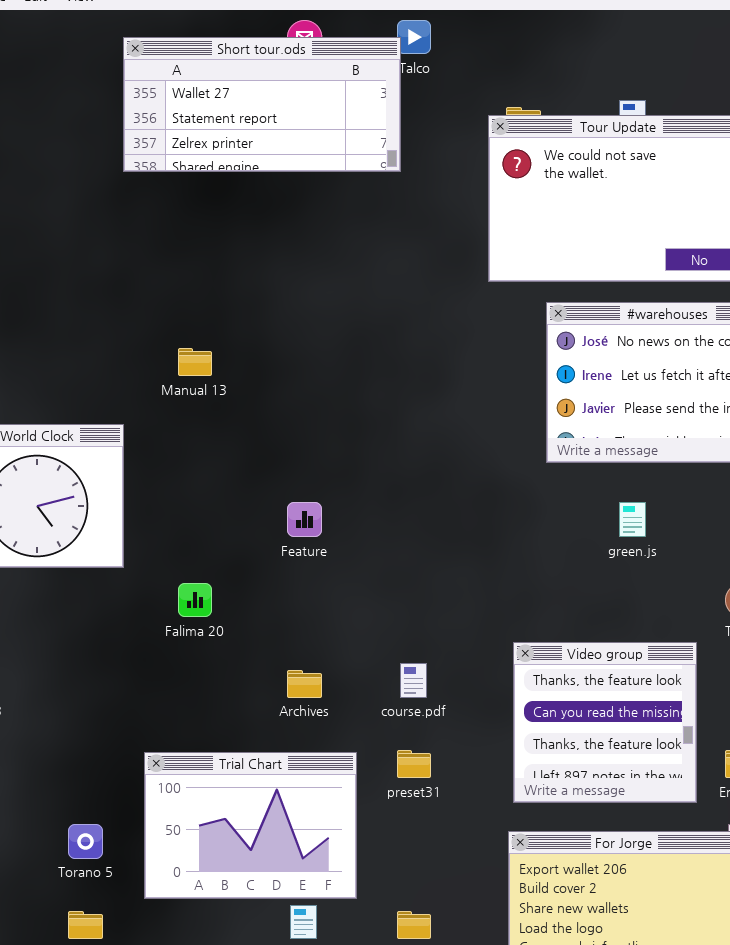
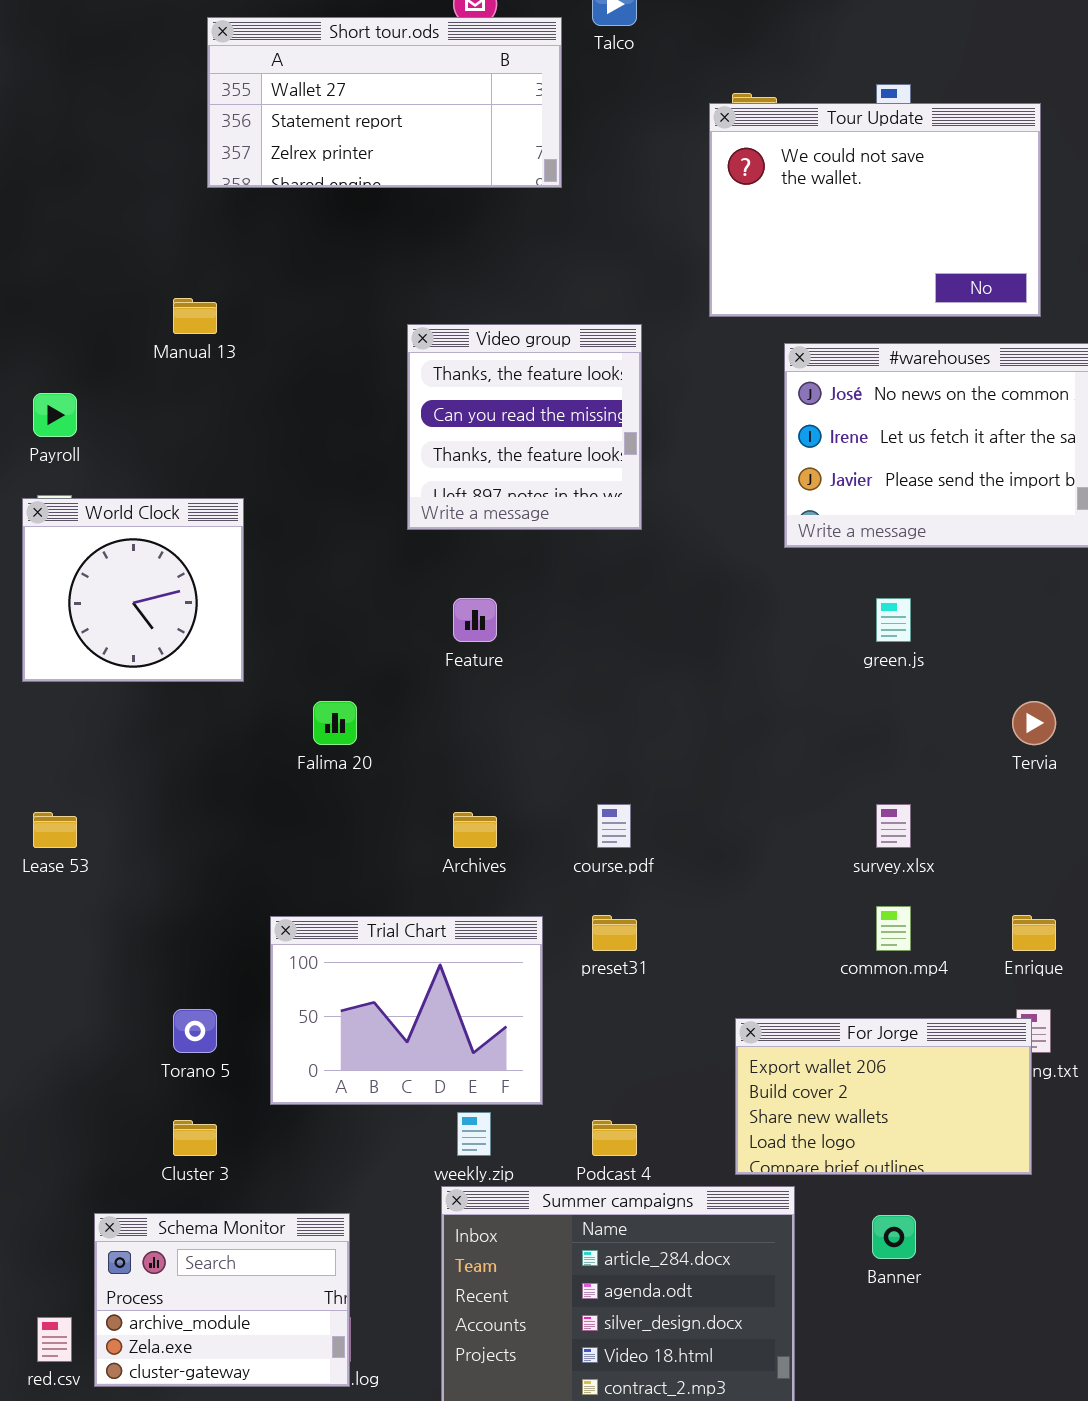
Short tour.ods: [123,37,401,172] -> [207,17,562,188], moved
Manual 13: [178,348,212,376] -> [173,298,217,334], moved
Video group: [513,642,697,803] -> [407,324,642,530], moved

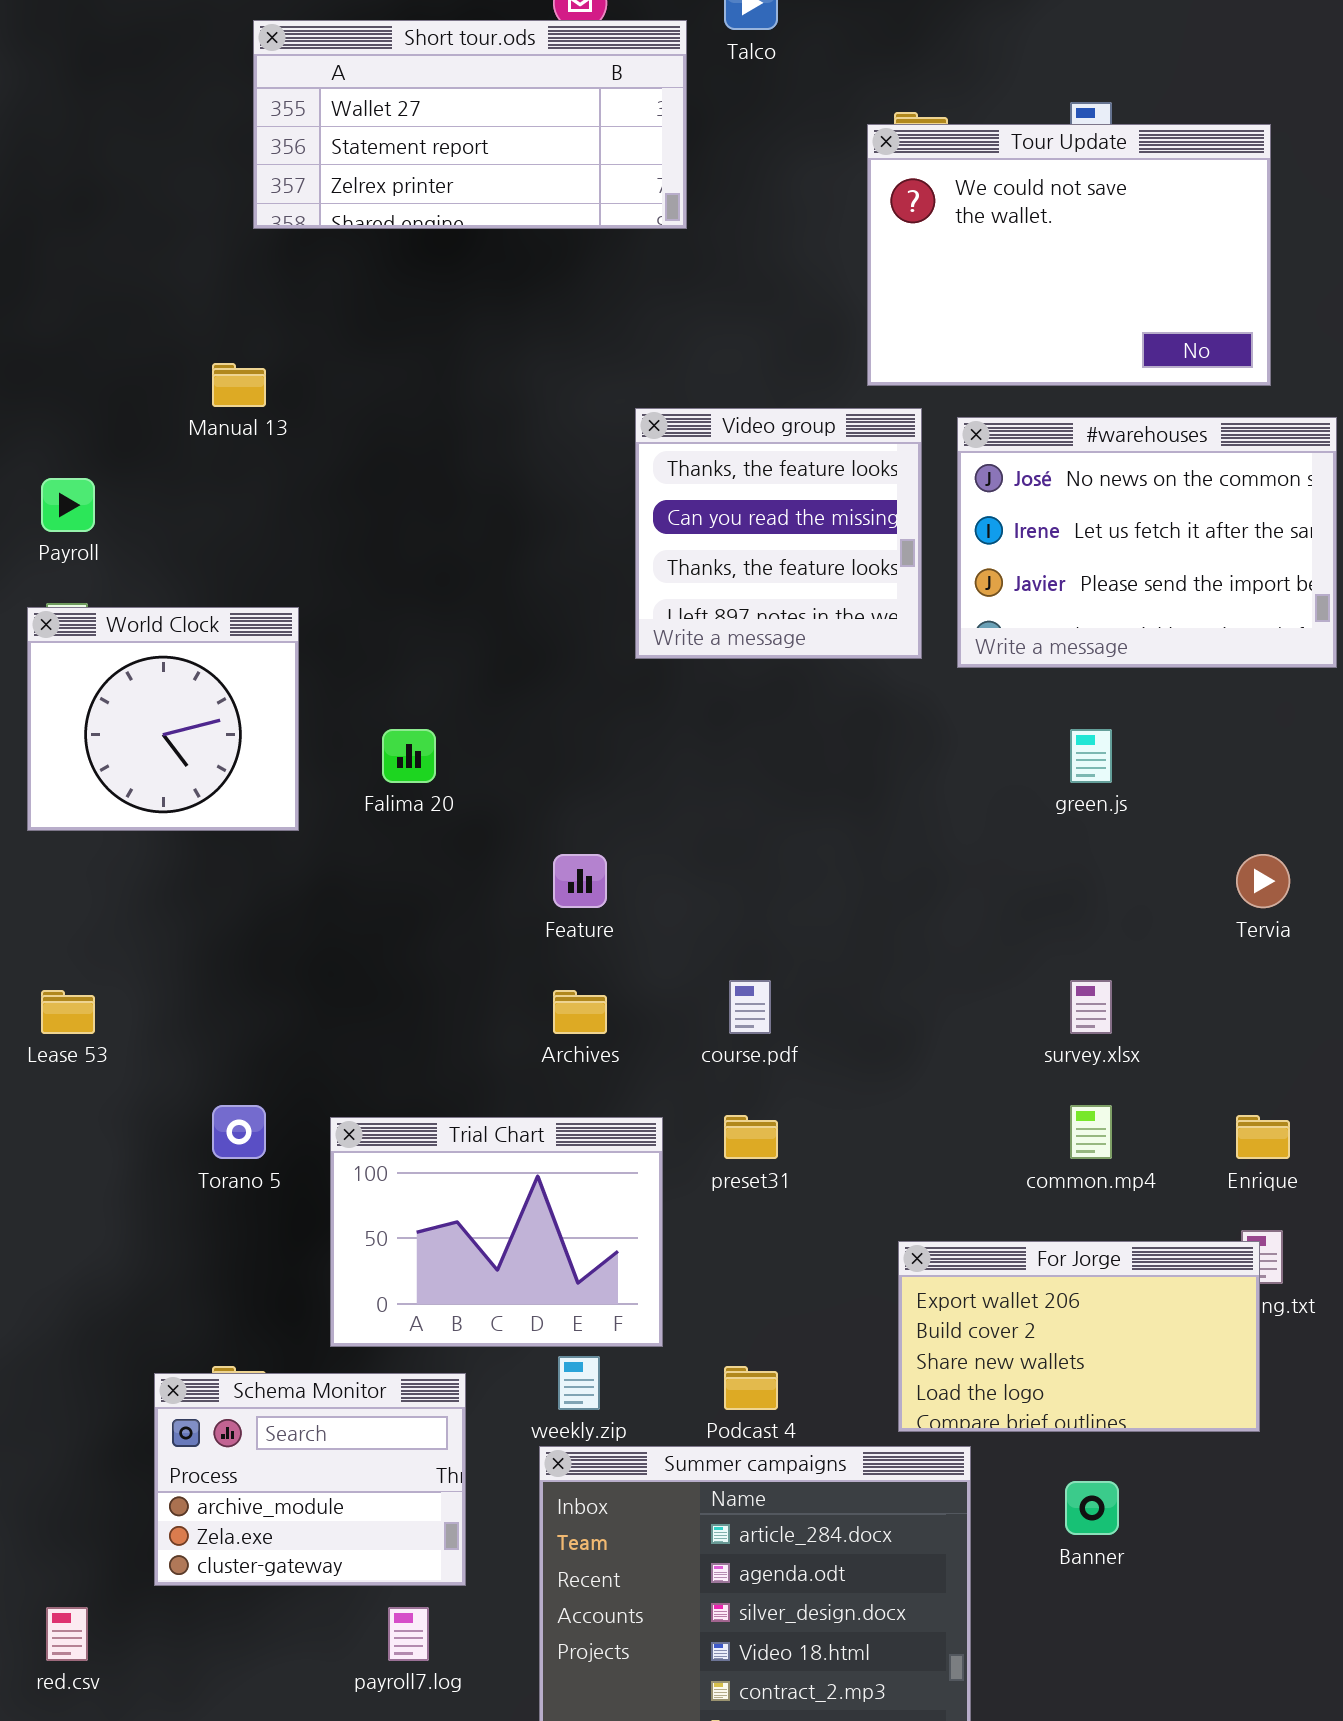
Video group: [407,324,642,530] -> [635,408,922,659], moved
Feature: [453,598,497,642] -> [553,854,607,908], moved
Falima 20: [313,701,357,745] -> [382,729,436,783], moved
Torano 5: [173,1009,217,1053] -> [212,1105,266,1159], moved
Schema Monitor: [94,1213,350,1387] -> [154,1373,466,1586], moved

